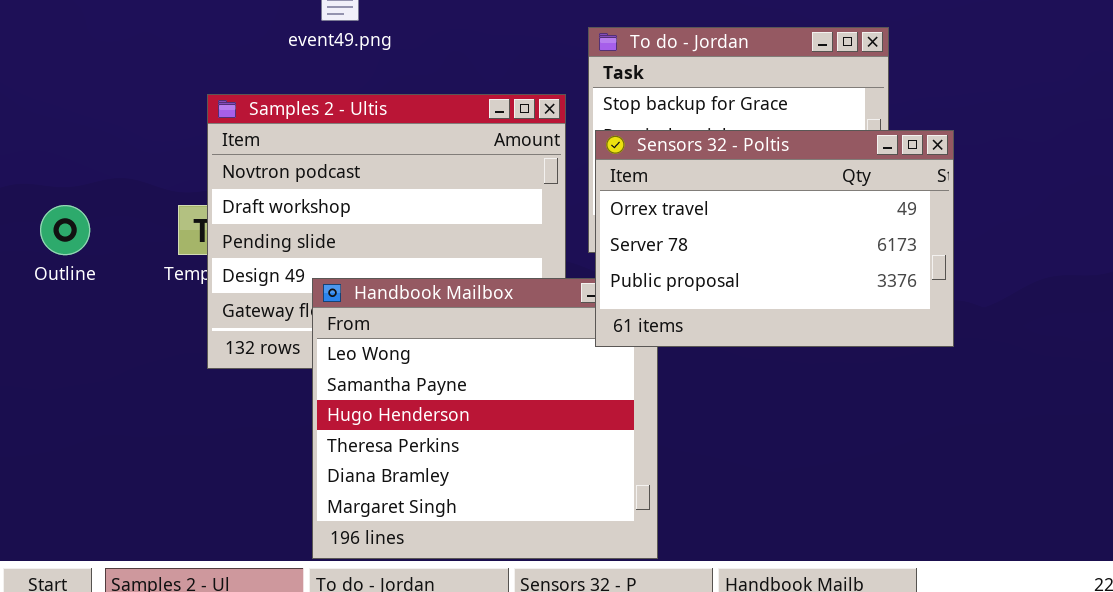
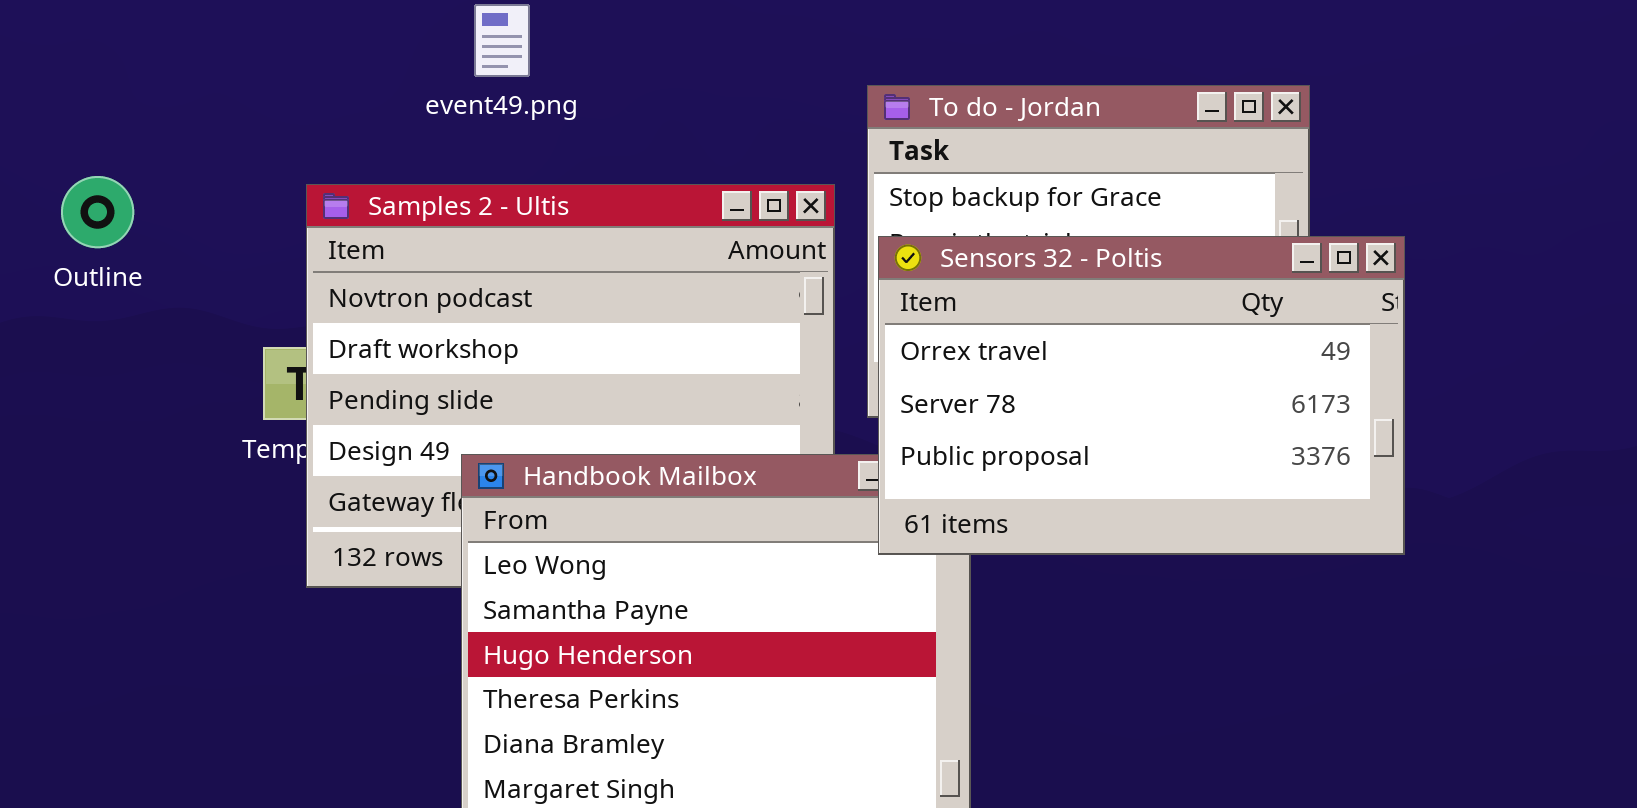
Outline: [40,205,90,255] -> [61,176,134,248], moved

